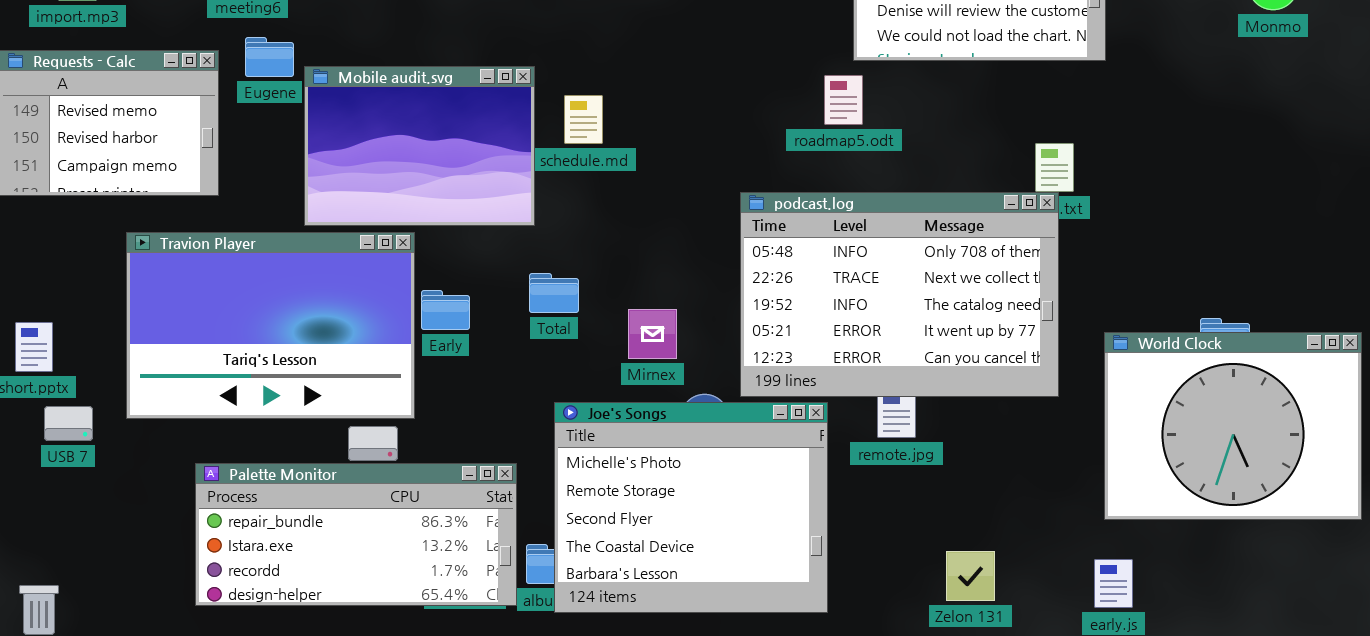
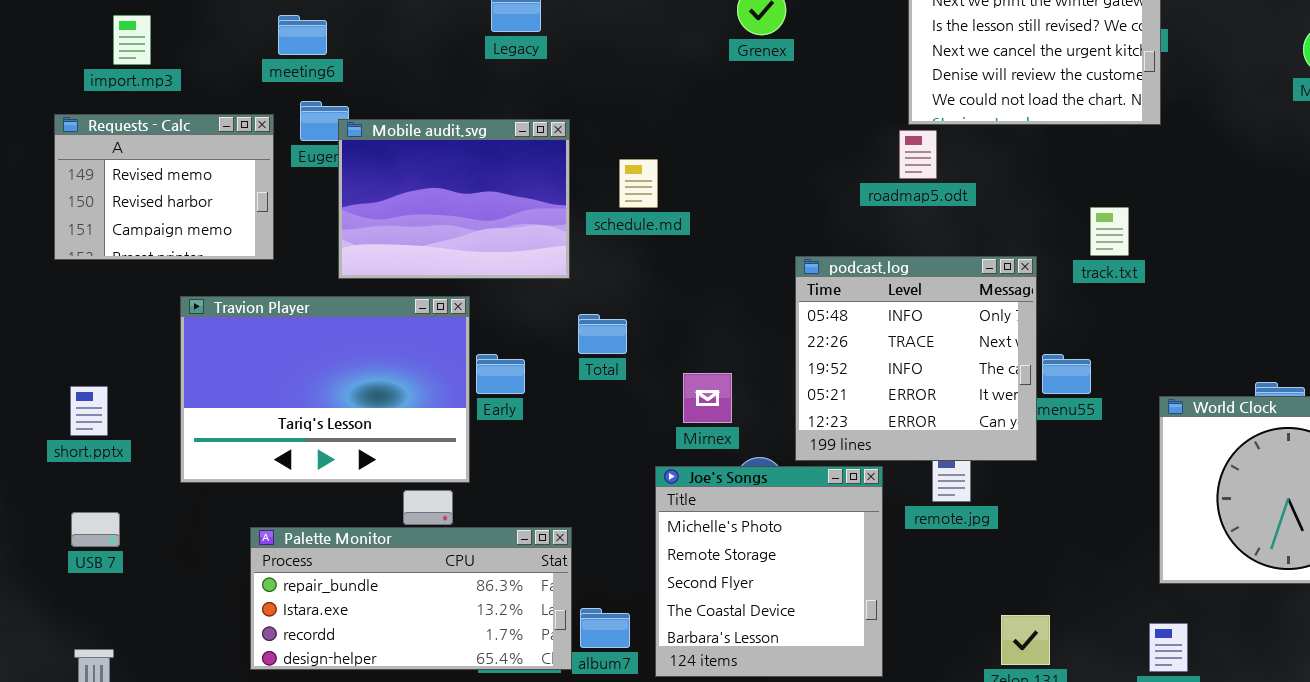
Mobile audit.svg: [304,66,535,226] -> [338,119,570,279], moved
roadmap5.odt: [824,75,863,125] -> [899,130,937,179], moved
podcast.log: [740,192,1059,397] -> [795,256,1037,461], resized
Total: [529,273,579,313] -> [578,314,627,354], moved
Joe's Songs: [554,402,828,613] -> [655,466,883,677], resized
USB 7: [44,406,93,441] -> [71,512,120,547], moved

